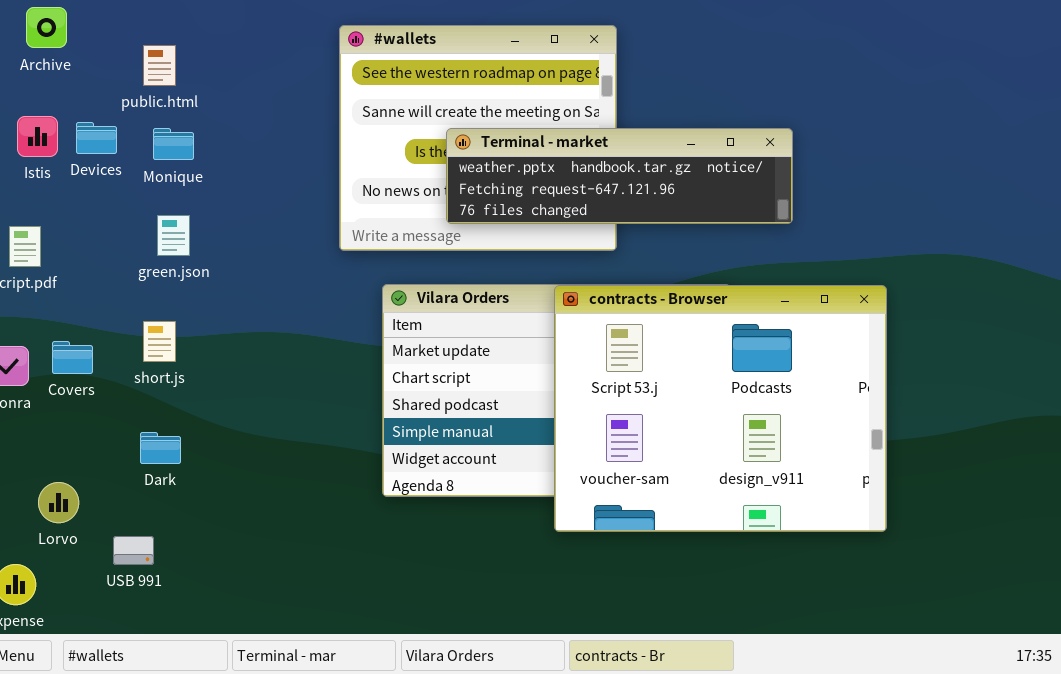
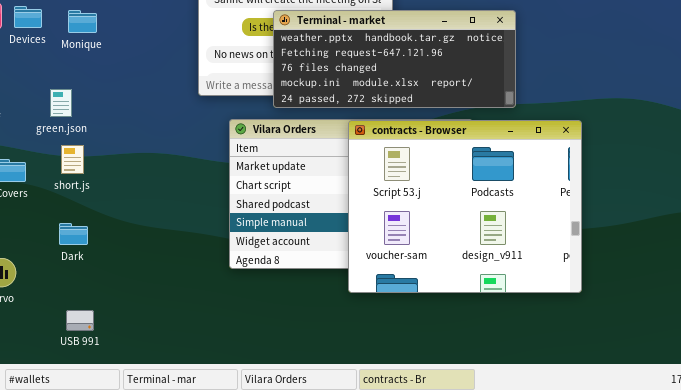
Terminal - market: [446,128,793,224] -> [273,10,516,108], resized
green.json: [157,215,190,256] -> [50,89,72,117], moved
USB 991: [113,536,154,565] -> [66,310,94,331], moved

